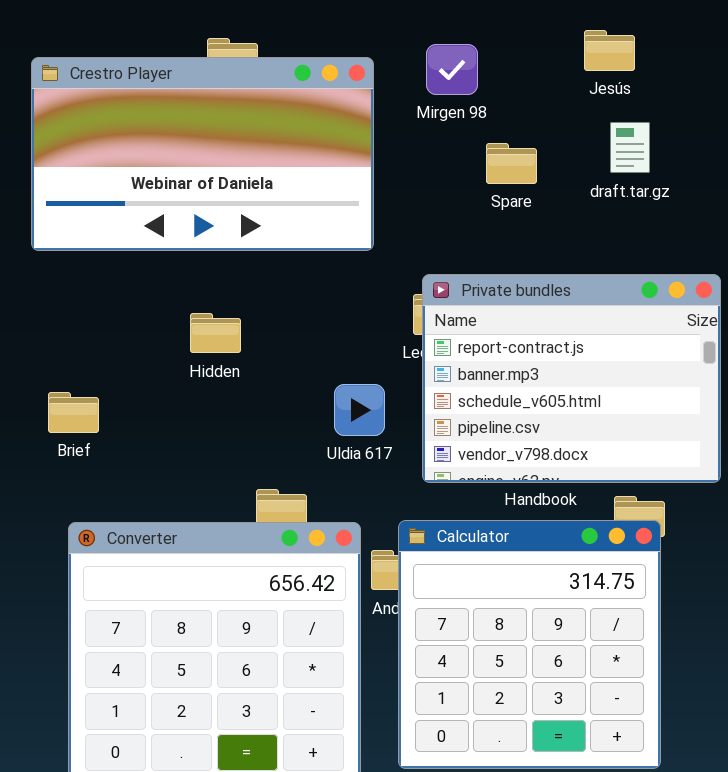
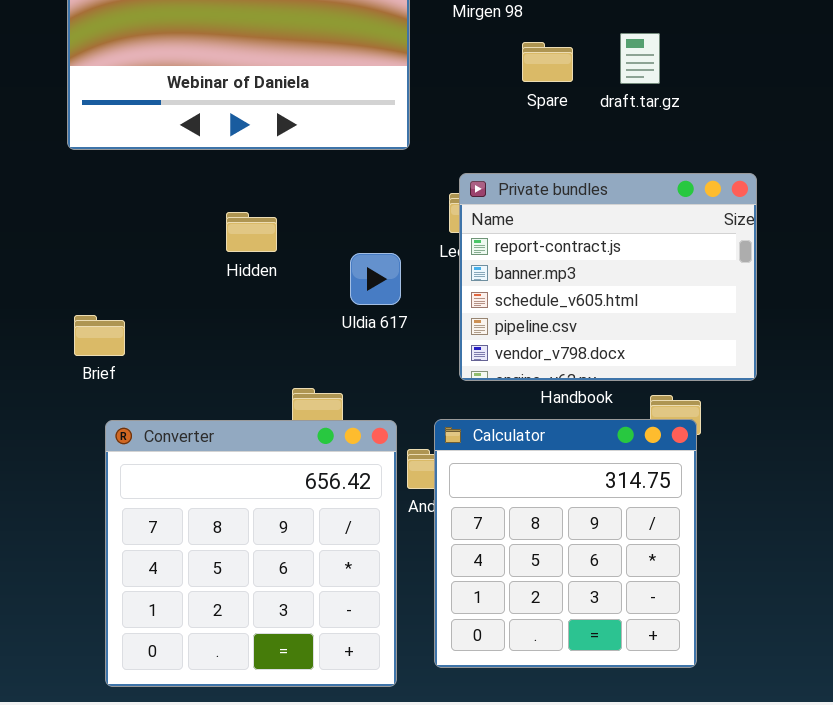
draft.tar.gz: [610,122,650,173] -> [620,33,660,84], moved
Uldia 617: [334,384,385,436] -> [350,253,401,305], moved
Brief: [48,392,99,433] -> [74,315,125,356], moved

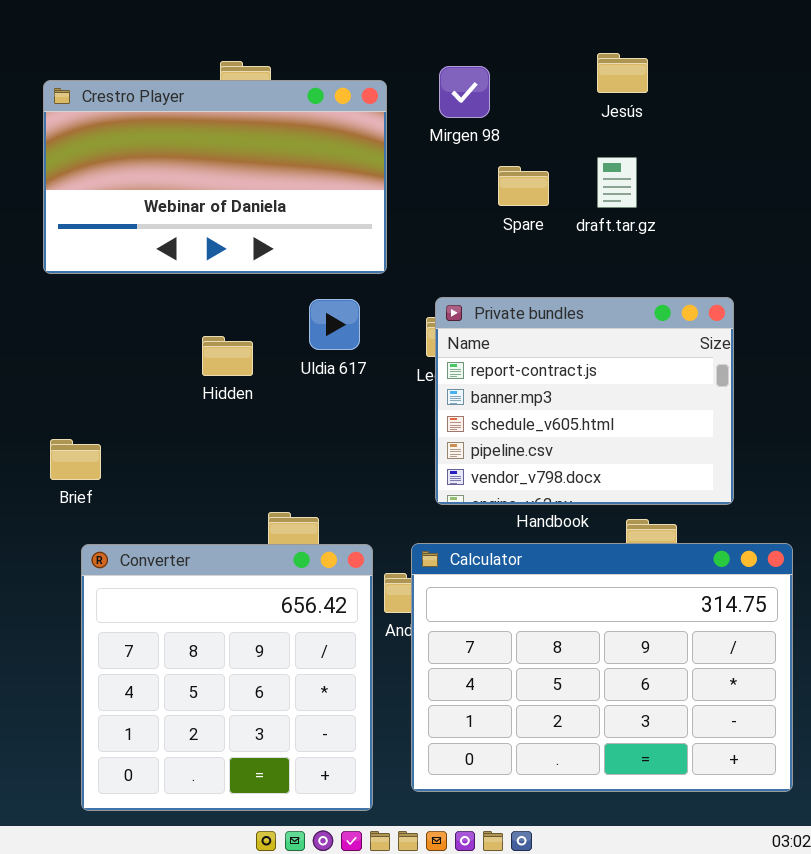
Uldia 617: [350,253,401,305] -> [309,299,360,350], moved
Calculator: [434,419,697,668] -> [411,543,793,792], resized

